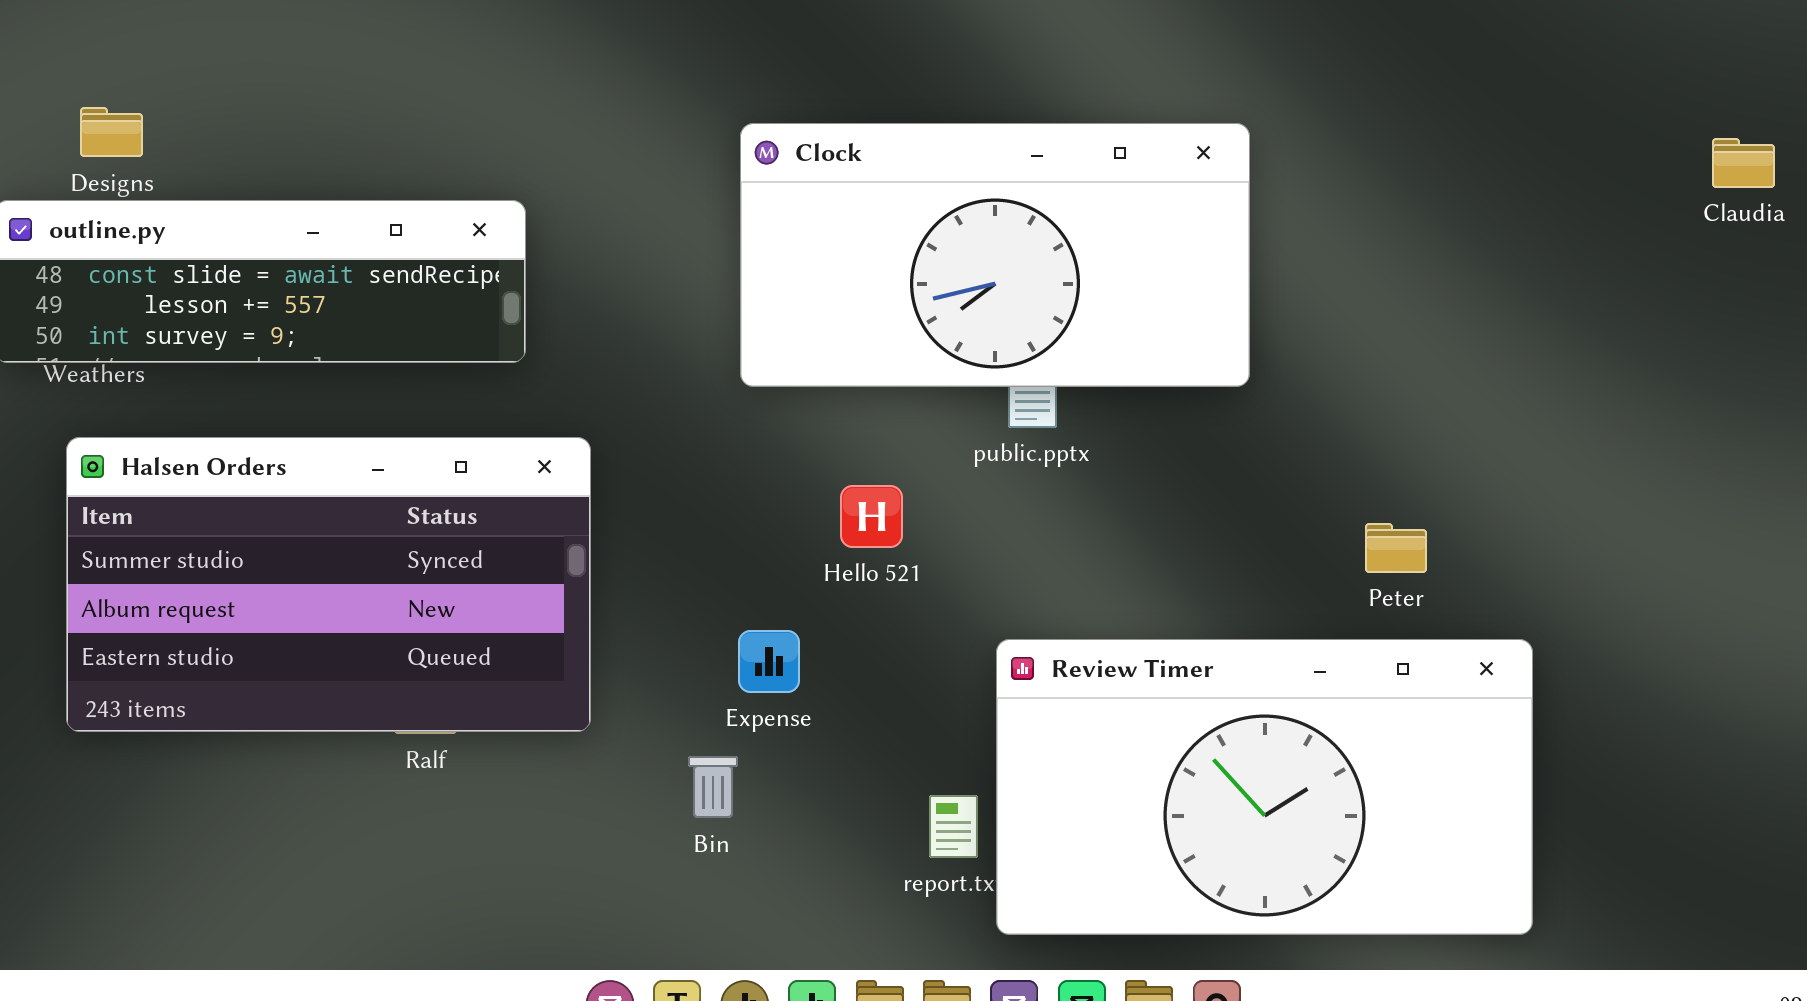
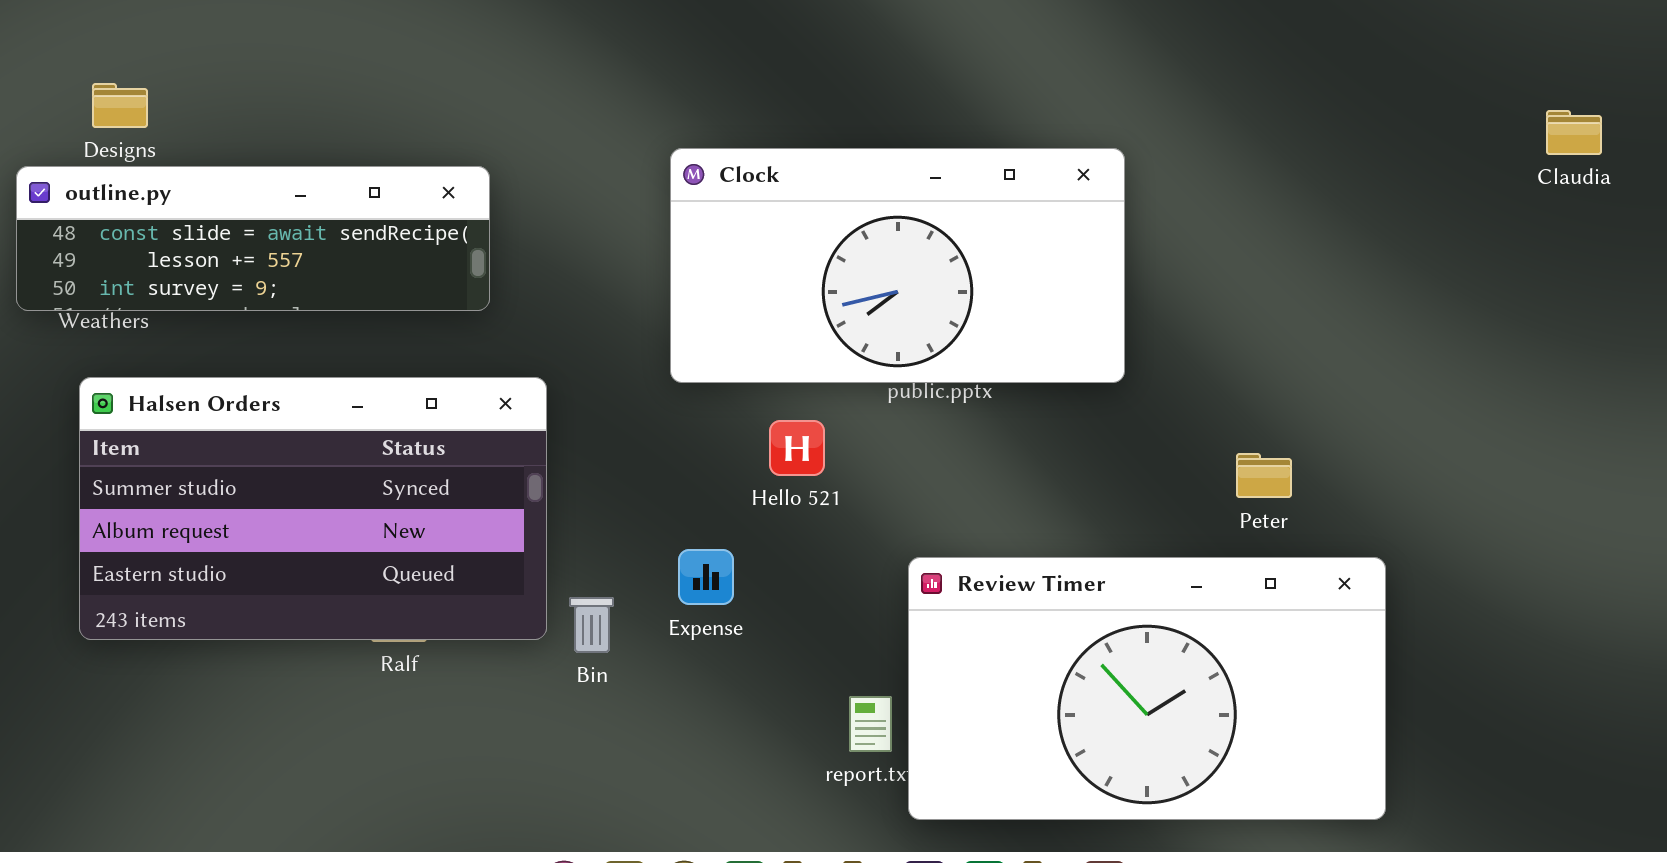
Clock: [740,123,1250,387] -> [670,148,1125,383], moved
Bin: [688,756,738,818] -> [569,597,614,653], moved

